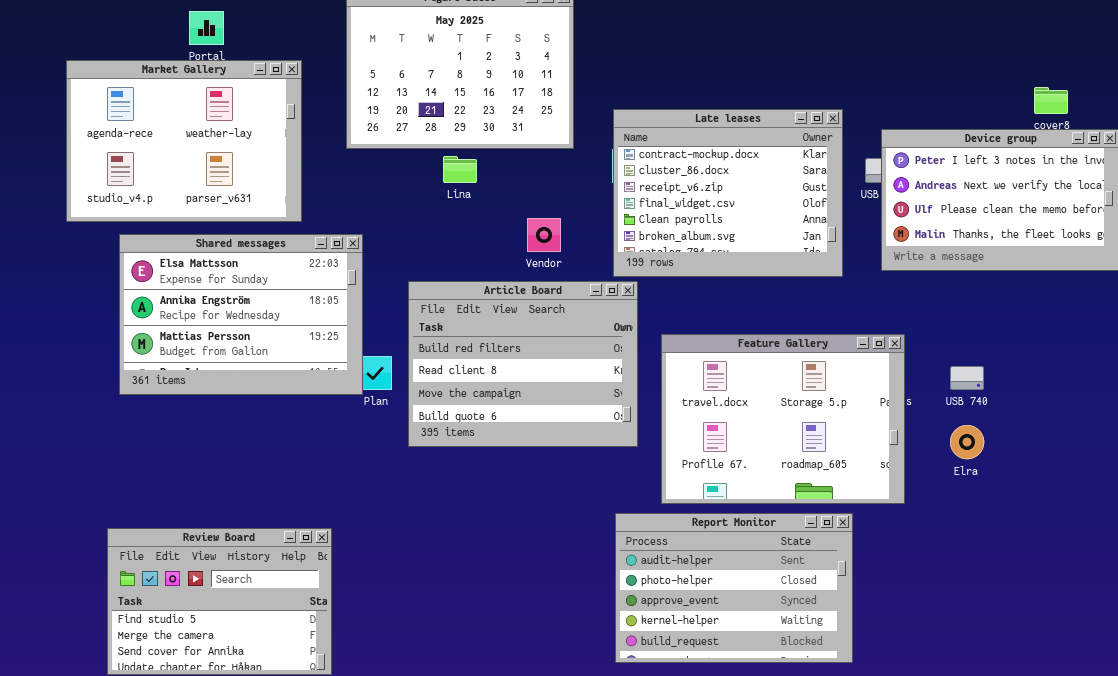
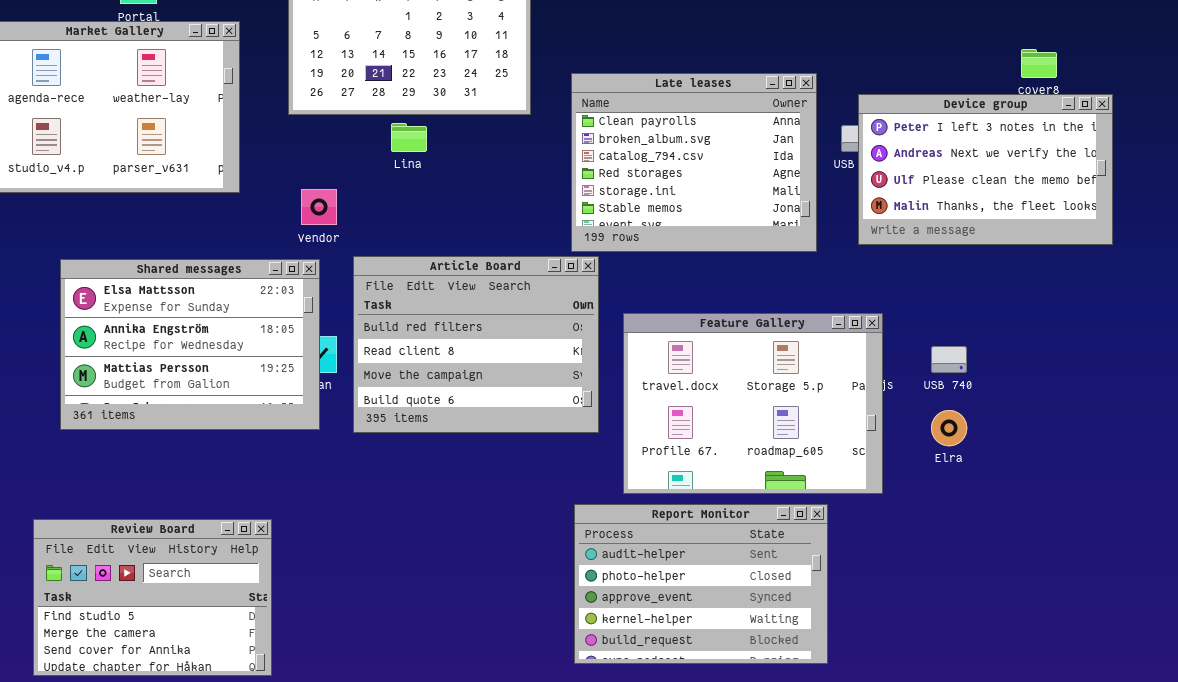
Late leases: [613,109,843,277] -> [571,73,817,252], scrolled down 4 rows
Vendor: [527,218,561,252] -> [301,189,337,225], moved
Shared messages: [119,234,363,395] -> [60,259,320,430], moved

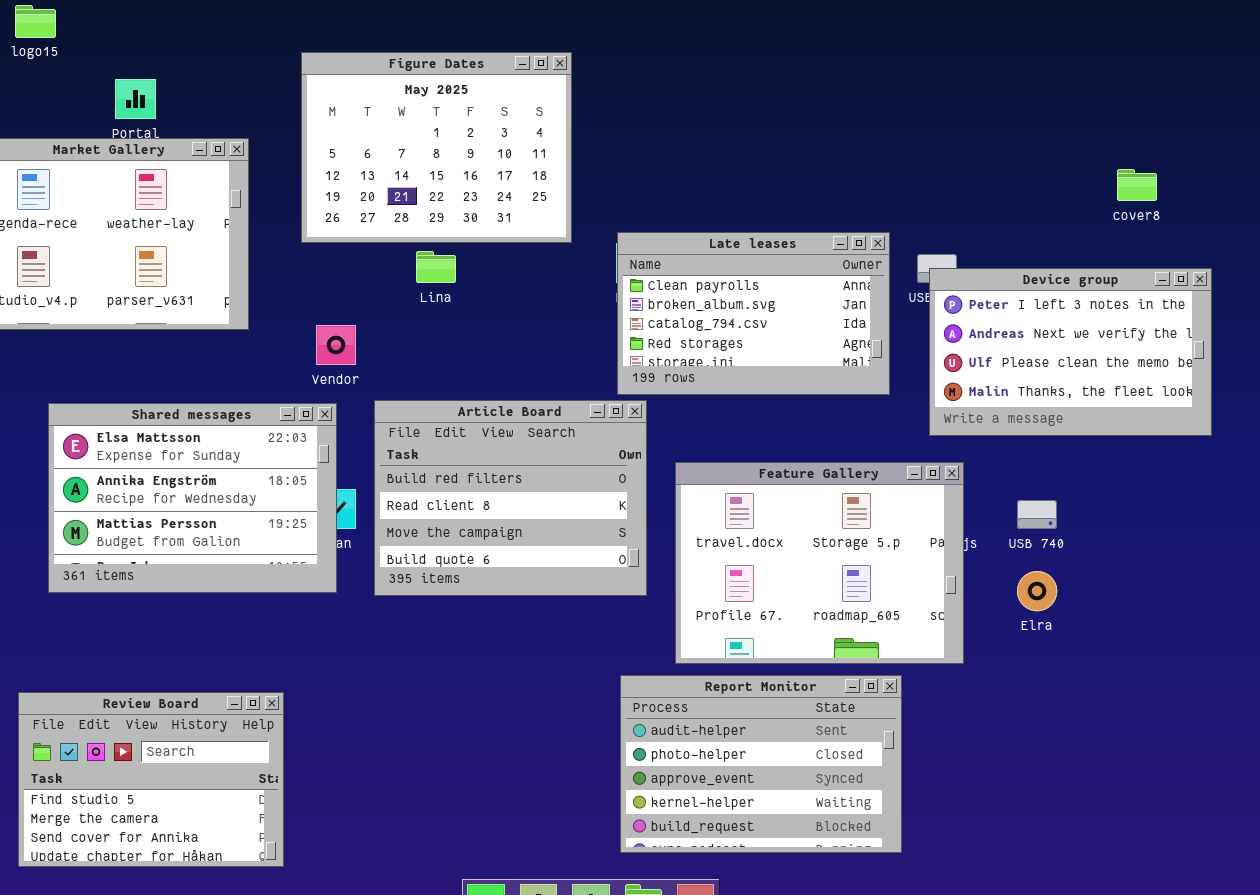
Late leases: [571,73,817,252] -> [617,232,890,395], resized
Device group: [858,94,1113,245] -> [929,268,1212,436], moved

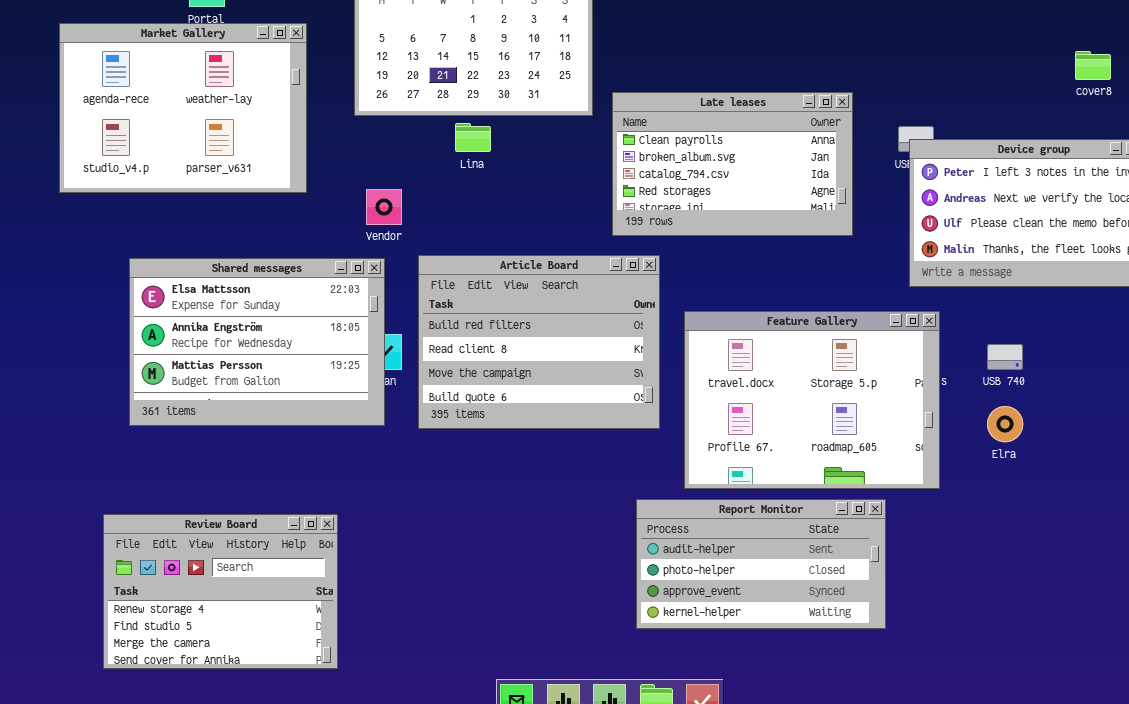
Late leases: [617,232,890,395] -> [612,92,853,236], moved
Report Monitor: [620,675,902,853] -> [636,499,886,629], resized
Review Board: [18,692,284,867] -> [103,514,338,669], scrolled up 1 row

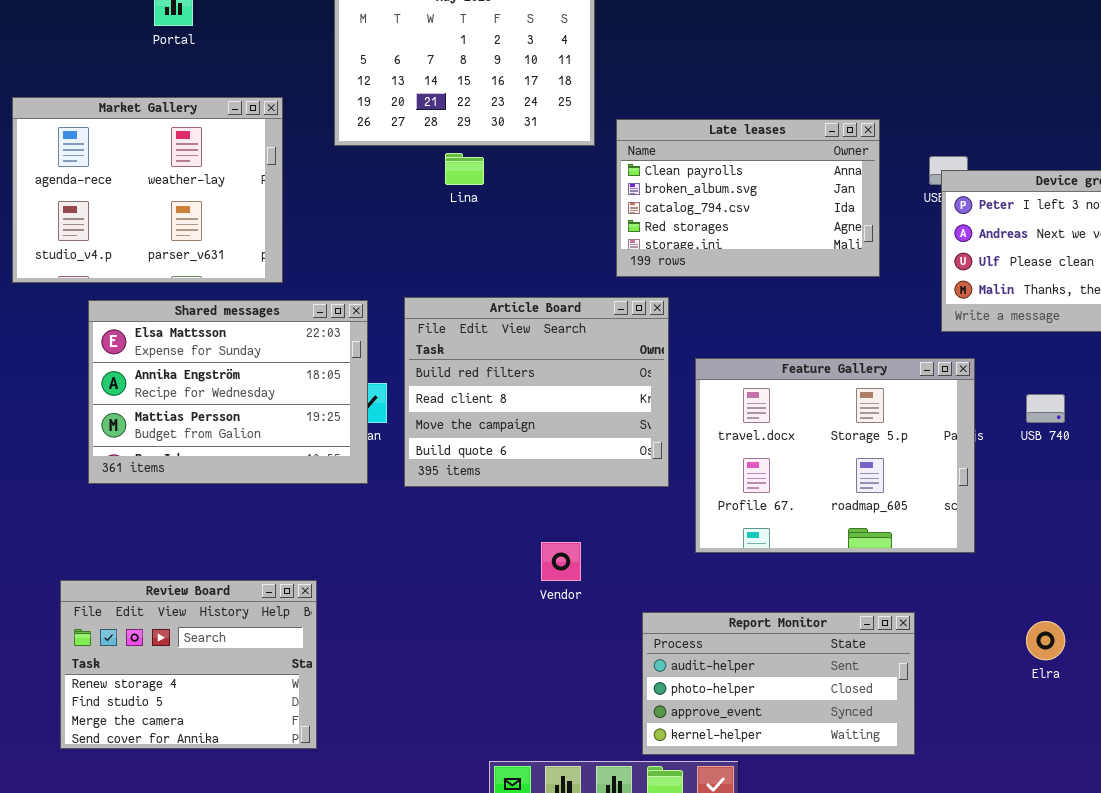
Market Gallery: [59,23,307,193] -> [12,97,283,283], moved
Vendor: [366,189,402,225] -> [541,542,581,581], moved
Elra: [987,406,1023,442] -> [1026,621,1065,660], moved
Report Monitor: [636,499,886,629] -> [642,612,915,755], moved

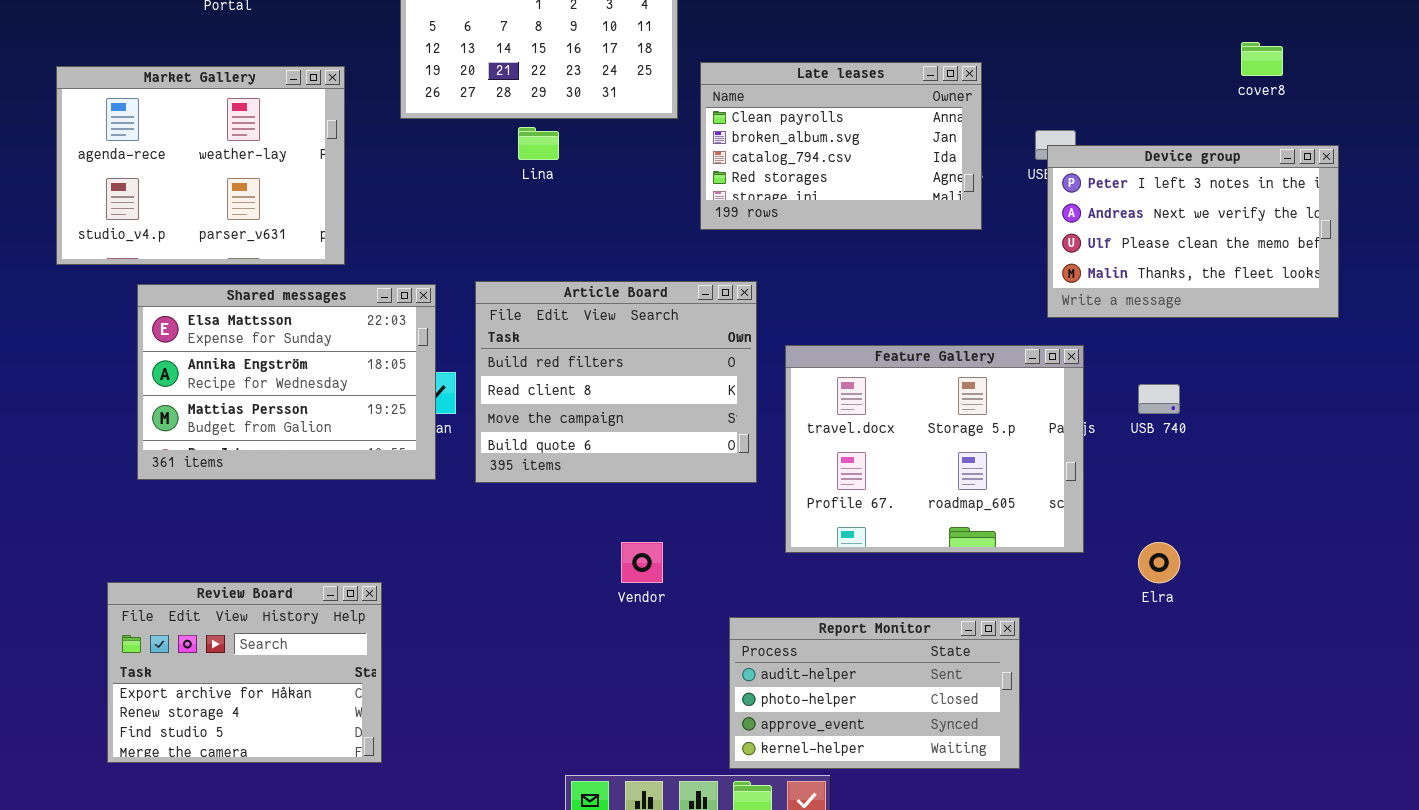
Late leases: [616,119,880,277] -> [700,62,982,230], moved
Review Board: [60,580,317,749] -> [107,582,382,763], scrolled up 1 row
Elra: [1026,621,1065,660] -> [1138,542,1180,583], moved

